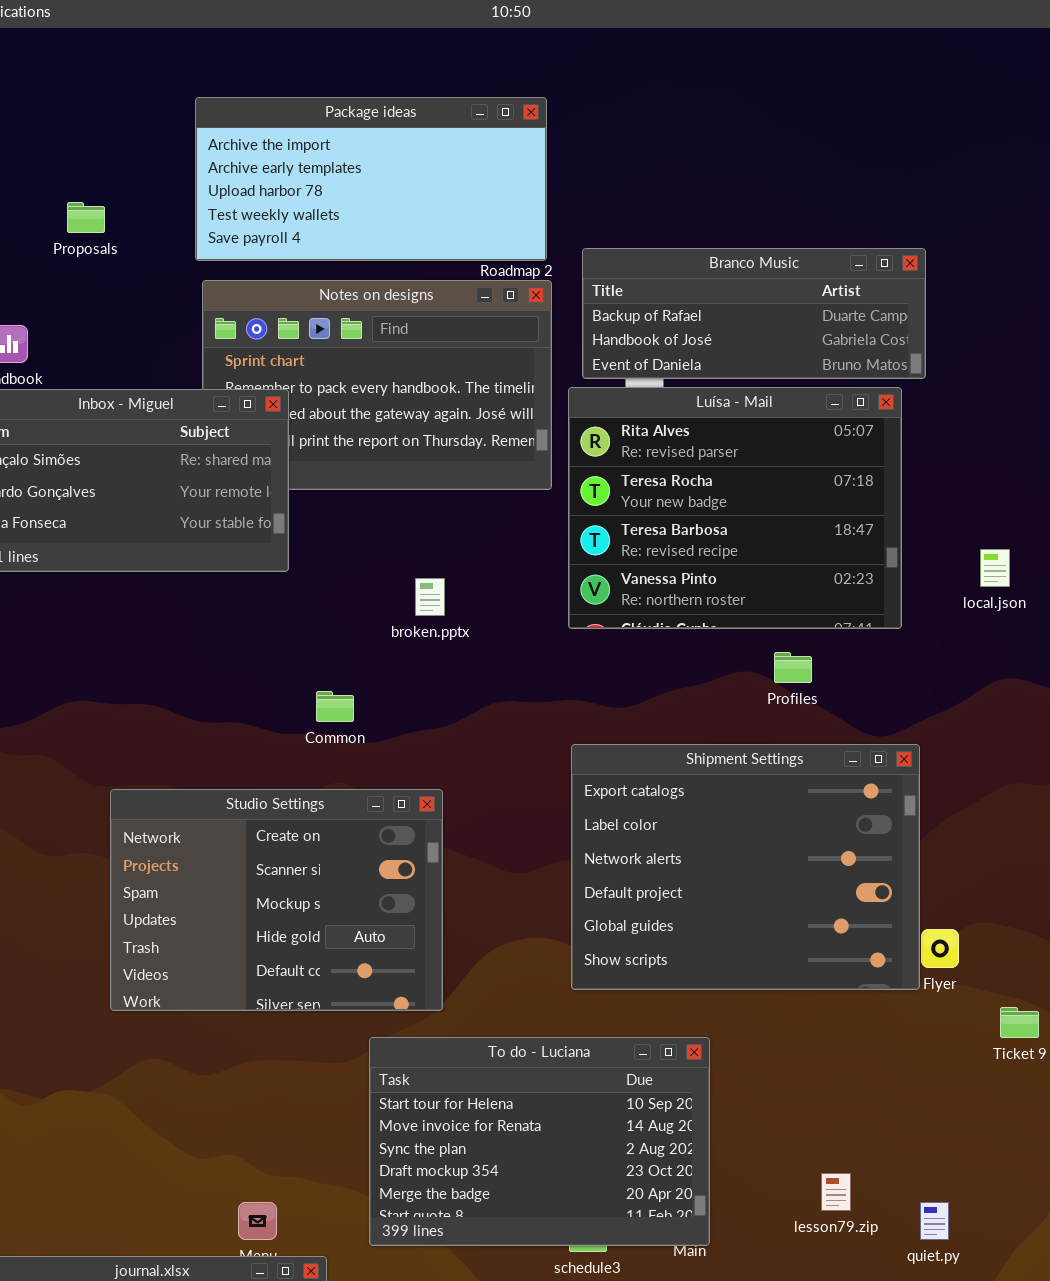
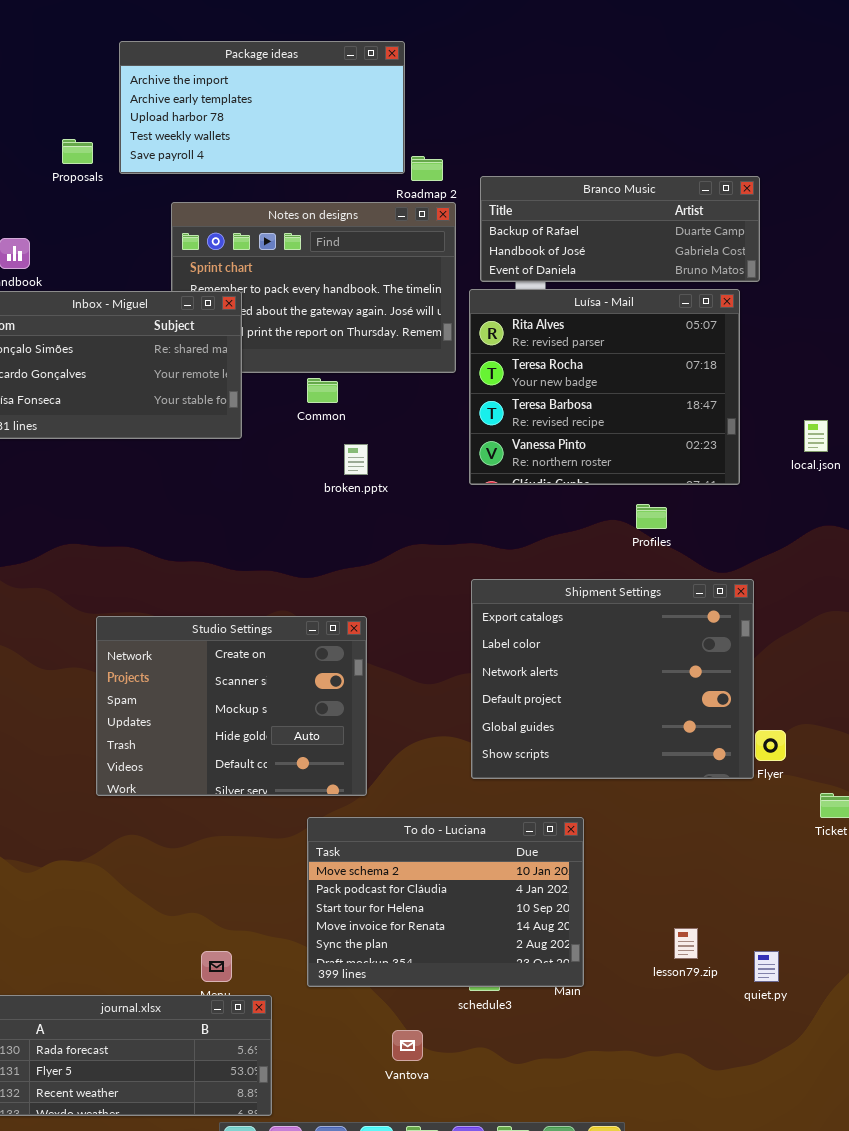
Package ideas: [195,97,547,261] -> [119,41,405,174], moved
Common: [316,691,354,722] -> [307,378,338,403], moved
To do - Luciana: [369,1037,710,1246] -> [307,817,584,987], scrolled up 2 rows

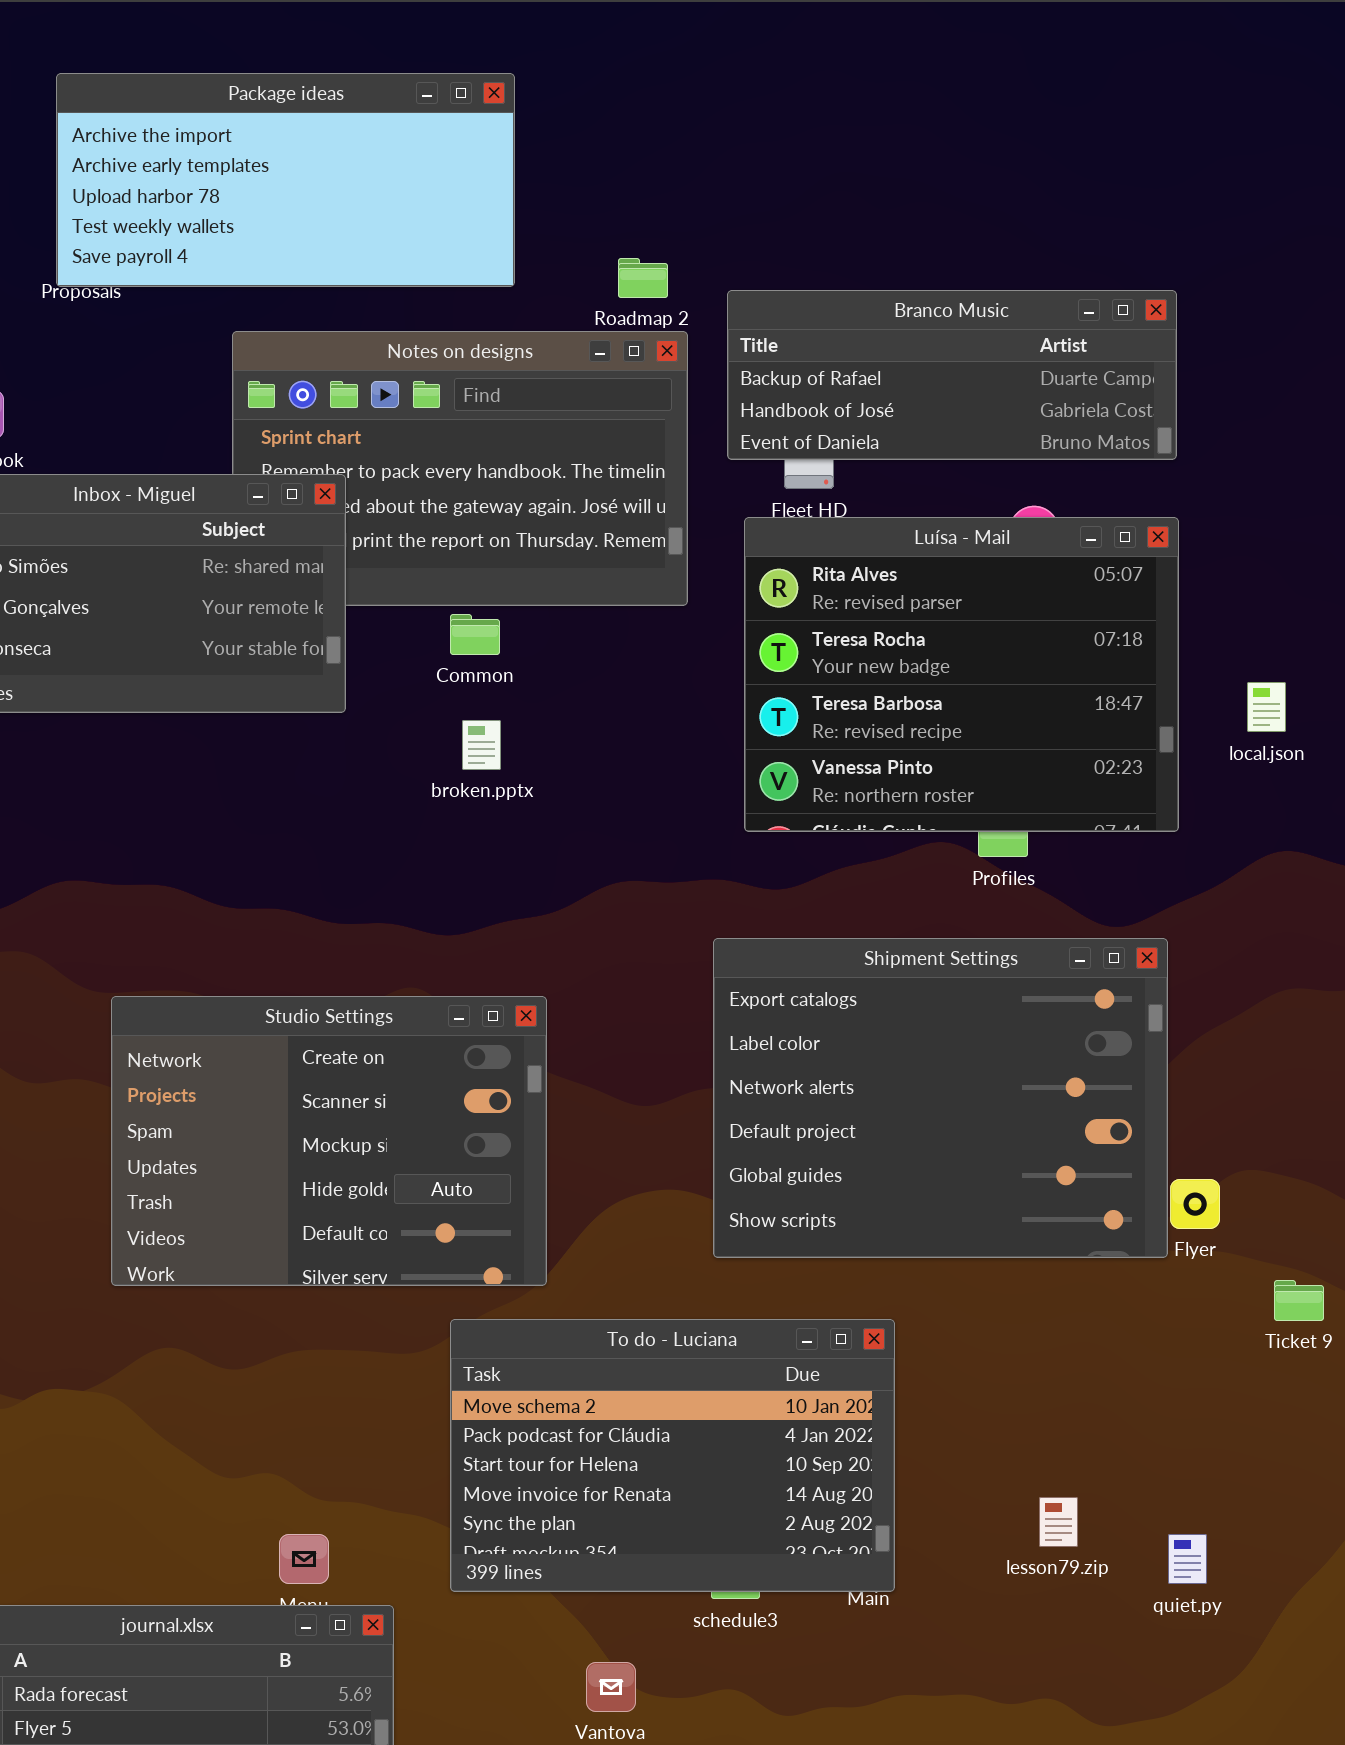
Package ideas: [119,41,405,174] -> [56,73,515,287], moved
Luísa - Mail: [469,289,740,485] -> [744,517,1179,832], moved
broken.pptx: [344,444,368,475] -> [462,720,501,770], moved

